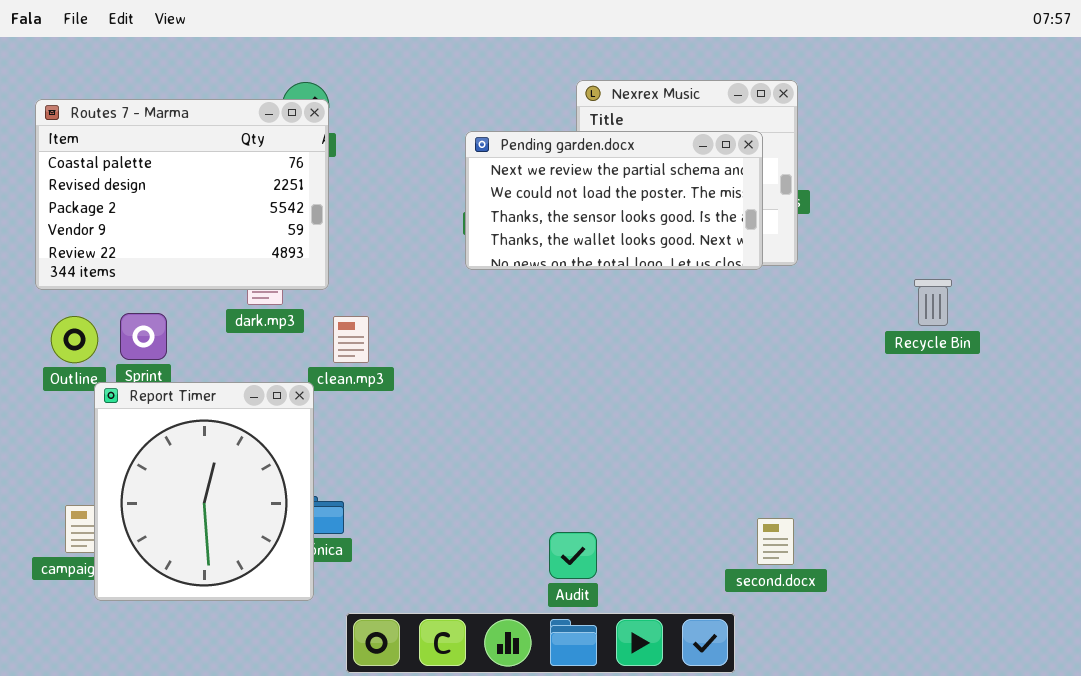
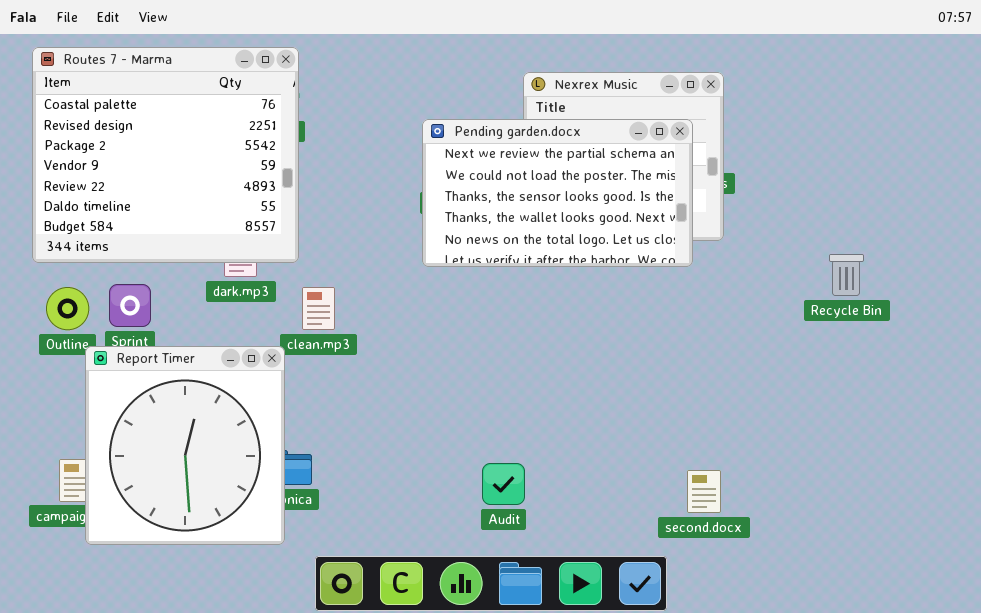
Routes 7 - Marma: [35,99,329,290] -> [32,47,299,263], resized
Pending garden.docx: [465,131,763,270] -> [422,119,693,267], resized
Audit: [549,532,597,579] -> [482,463,525,505], moved

